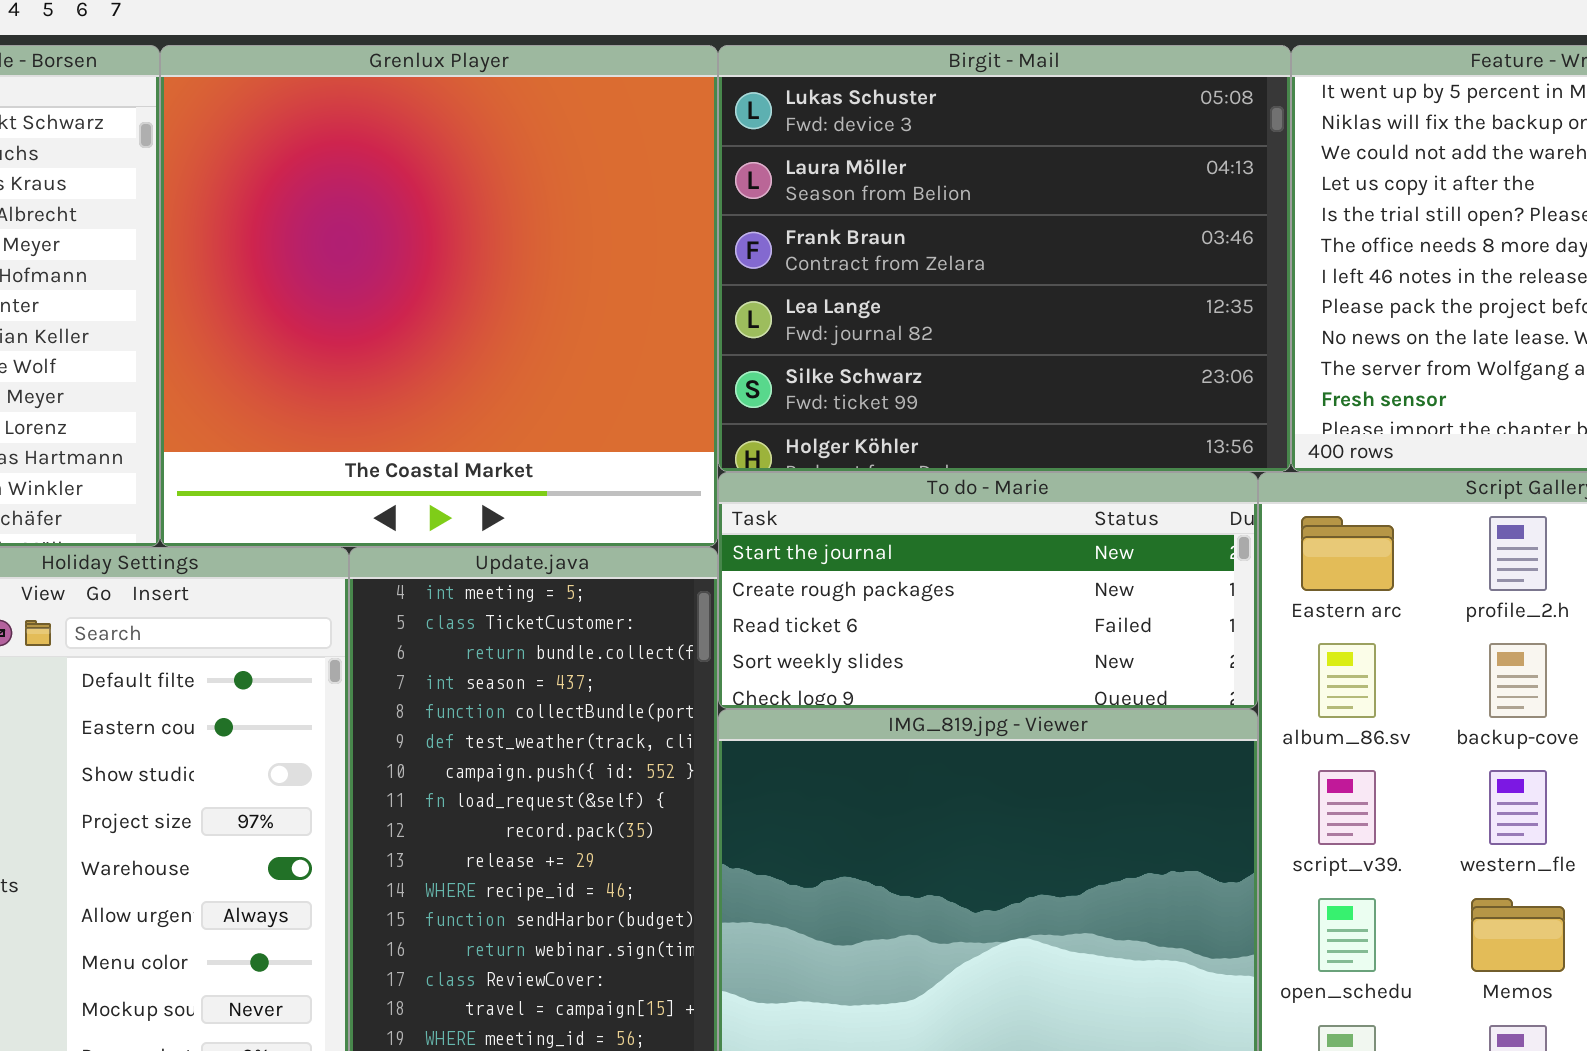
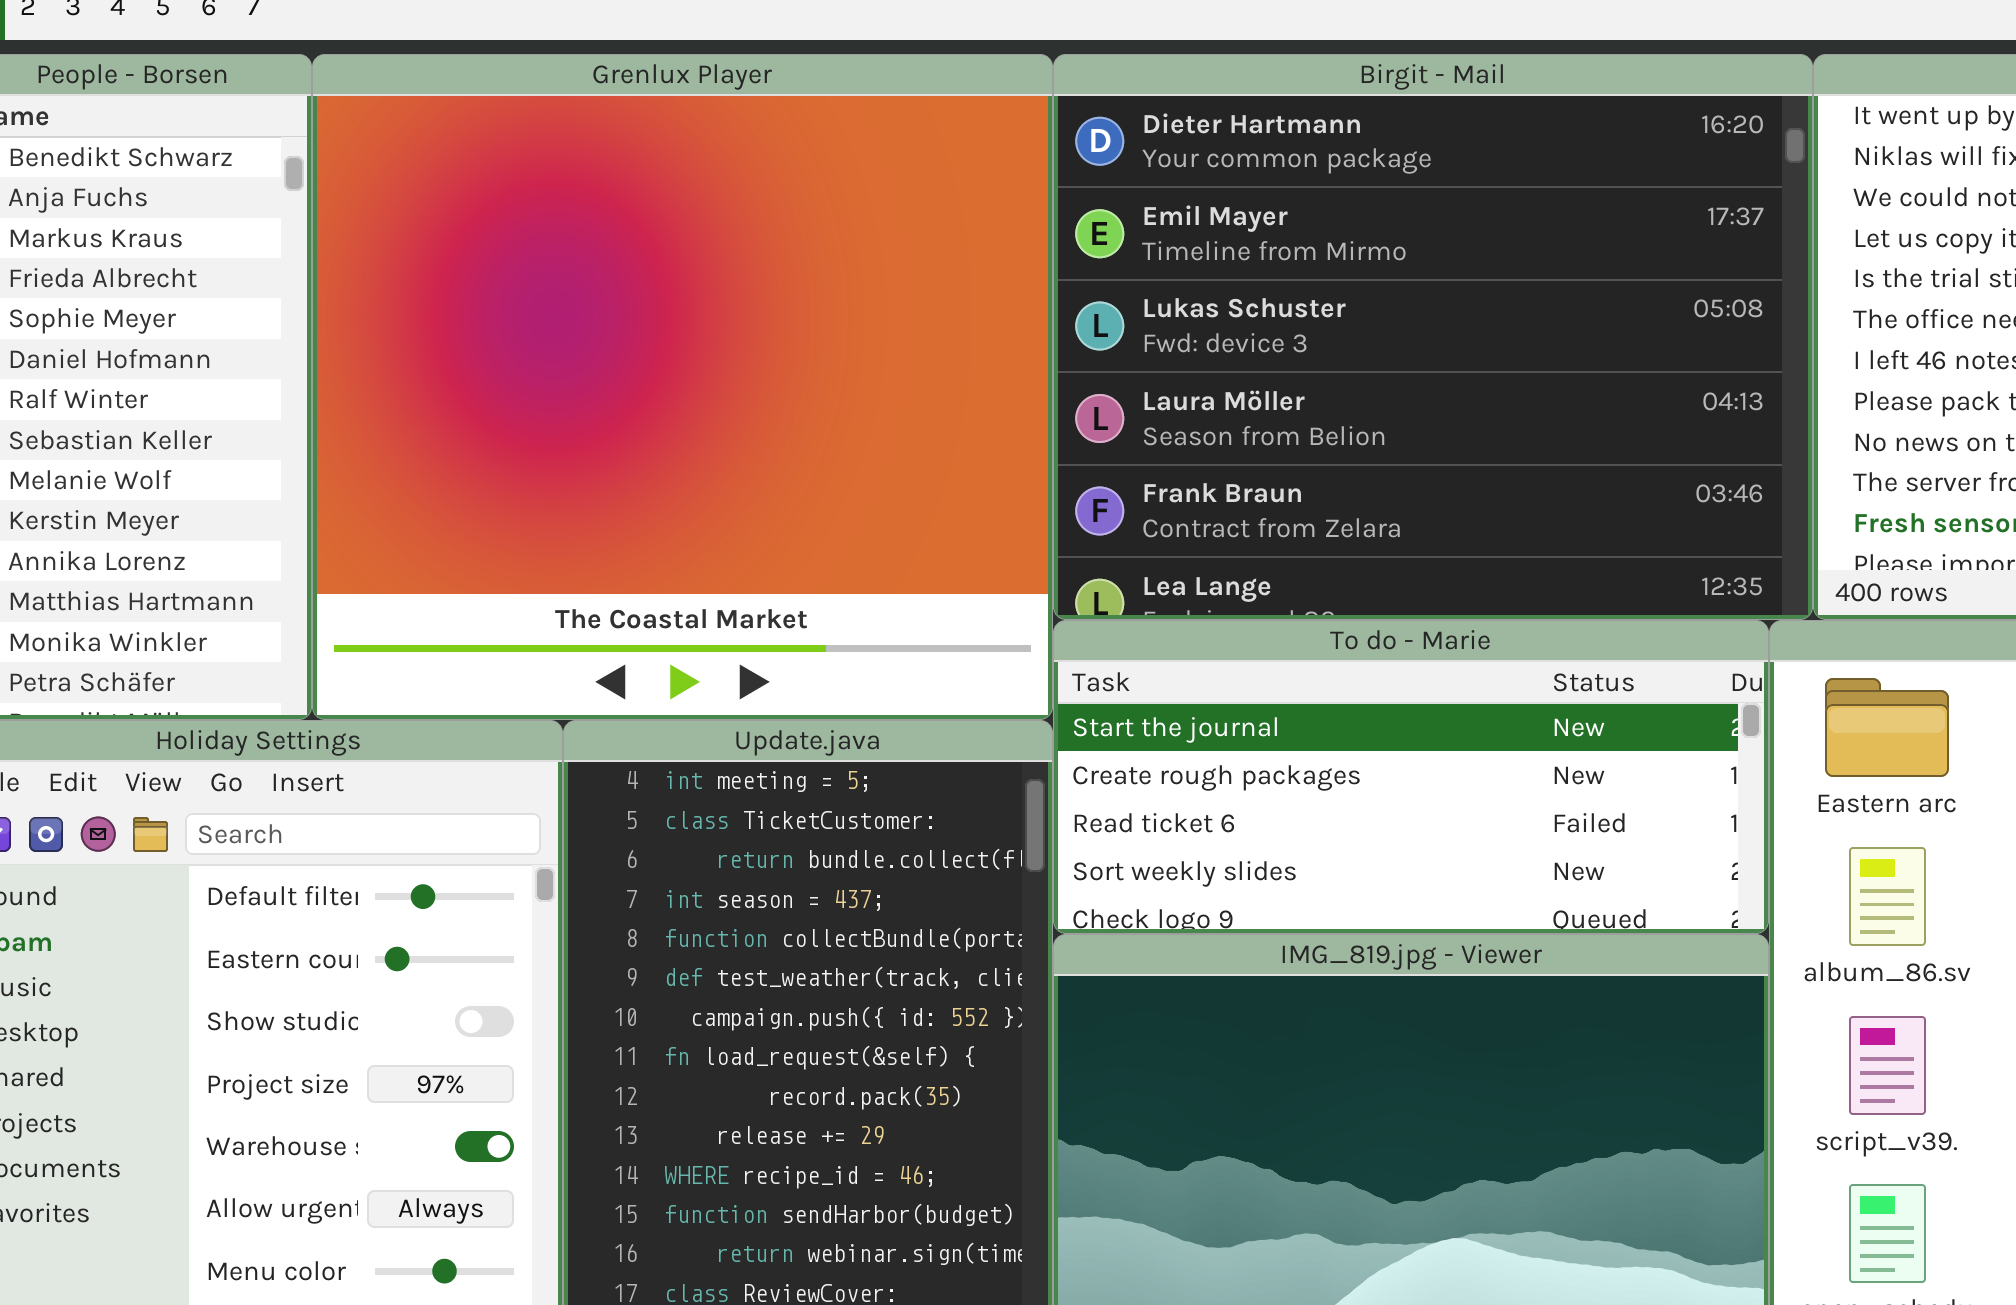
Birgit - Mail: [718,45,1291,472] -> [1053,54,1813,620], scrolled up 2 rows

